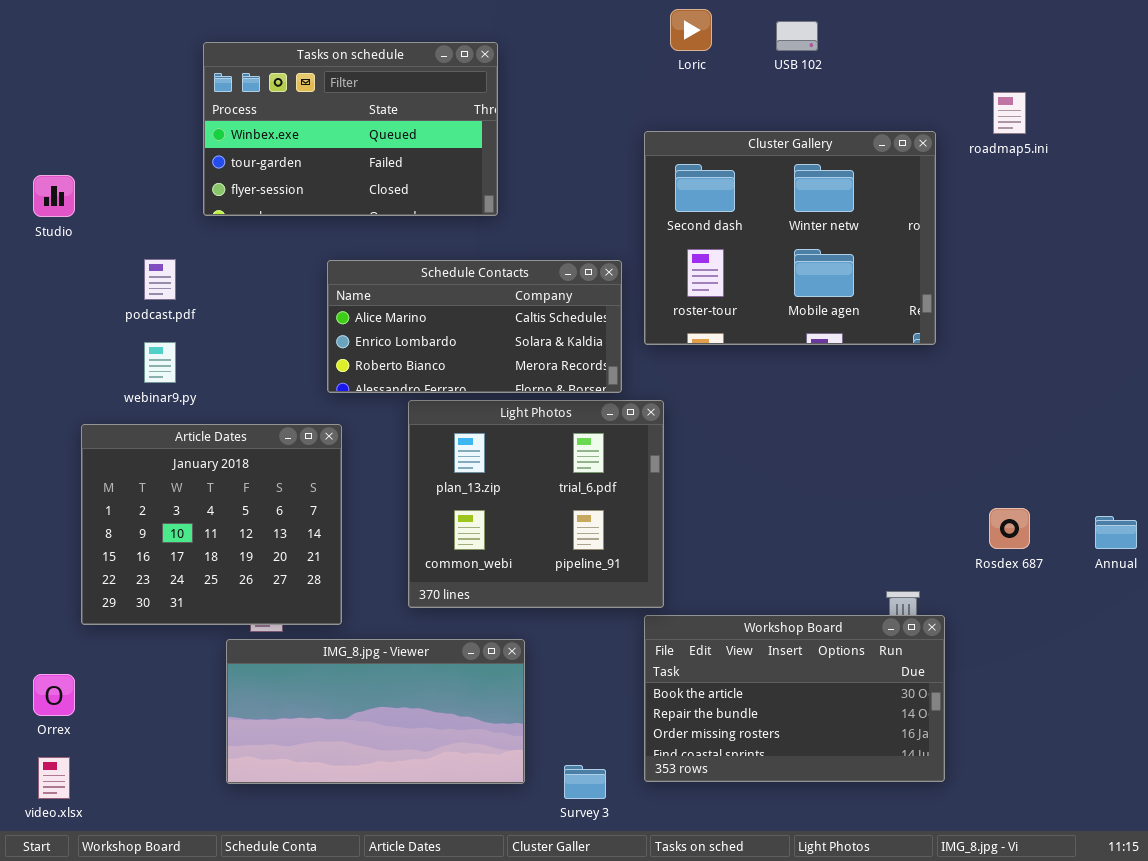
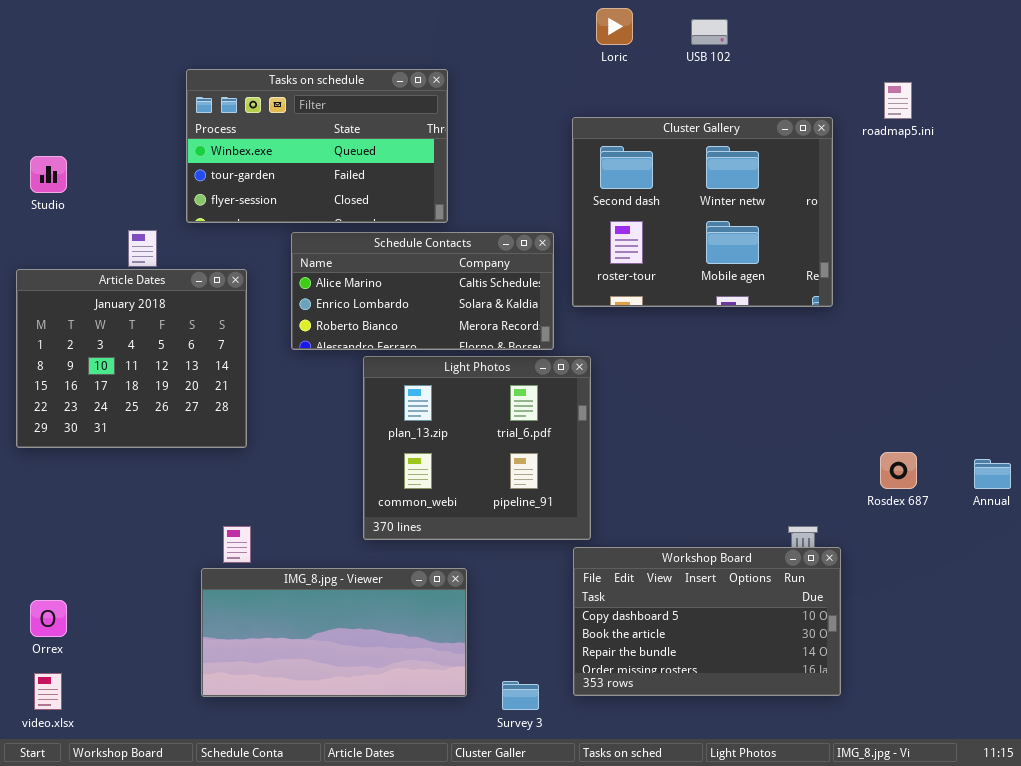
Tasks on schedule: [203,42,498,216] -> [186,69,448,223], moved
Article Dates: [81,424,342,625] -> [16,269,247,448], moved
Workshop Board: [644,615,945,782] -> [573,547,841,696], scrolled up 1 row

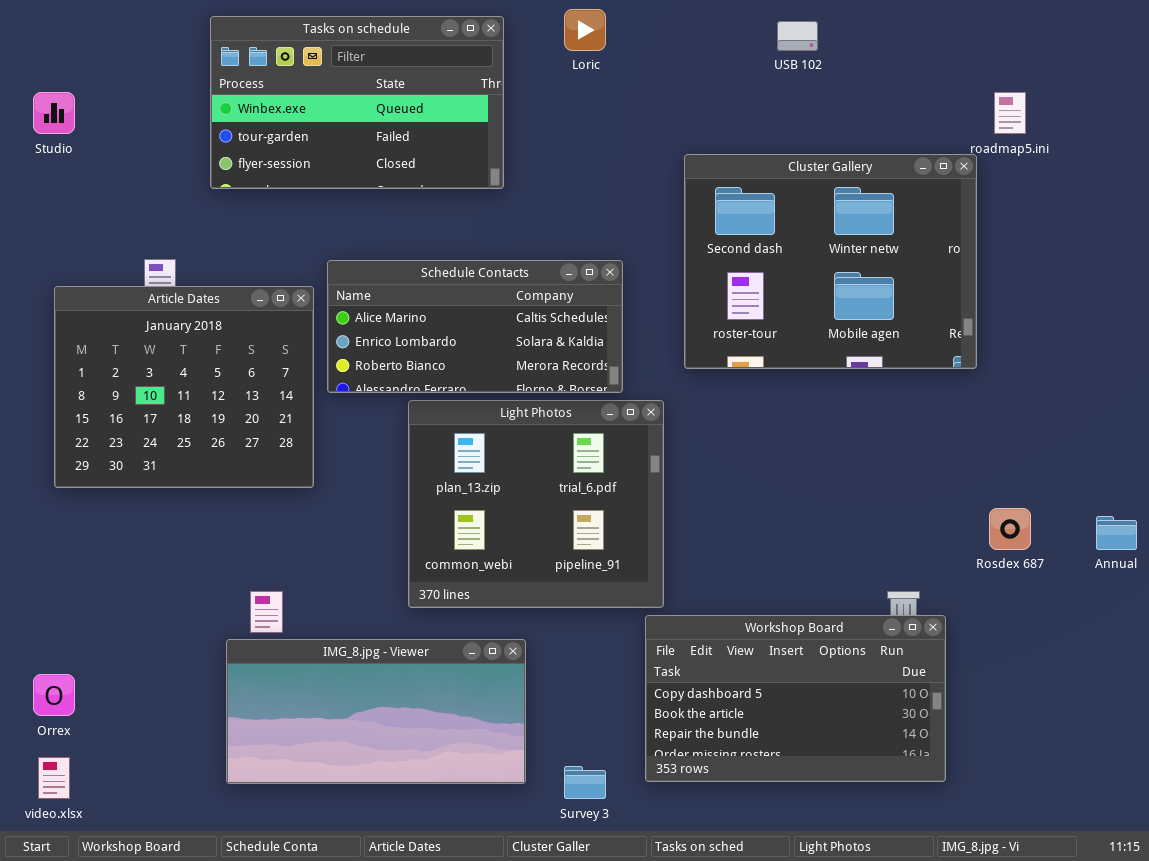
Loric: [596,8,633,45] -> [564,9,606,51], moved
Tasks on schedule: [186,69,448,223] -> [210,16,504,189], moved
Cluster Gallery: [572,117,833,307] -> [684,154,977,369], moved
Studio: [30,156,67,193] -> [33,92,75,134], moved
Article Dates: [16,269,247,448] -> [54,286,314,488], moved

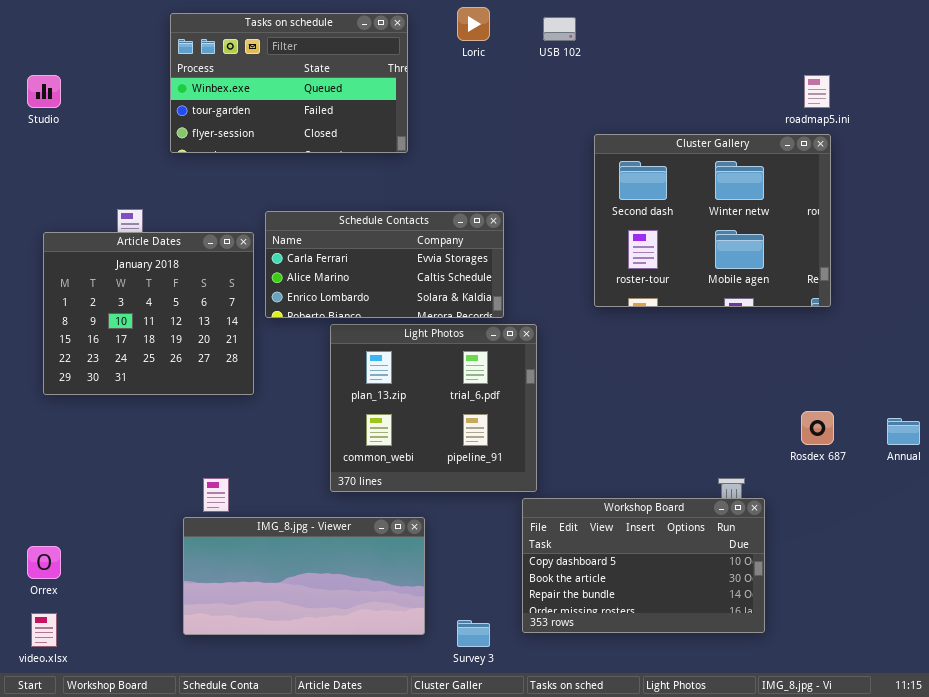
USB 102: [777,21,818,51] -> [543,17,576,41], moved
Cluster Gallery: [684,154,977,369] -> [594,134,831,307], moved
Schedule Contacts: [327,260,623,393] -> [265,211,504,318], scrolled up 1 row

